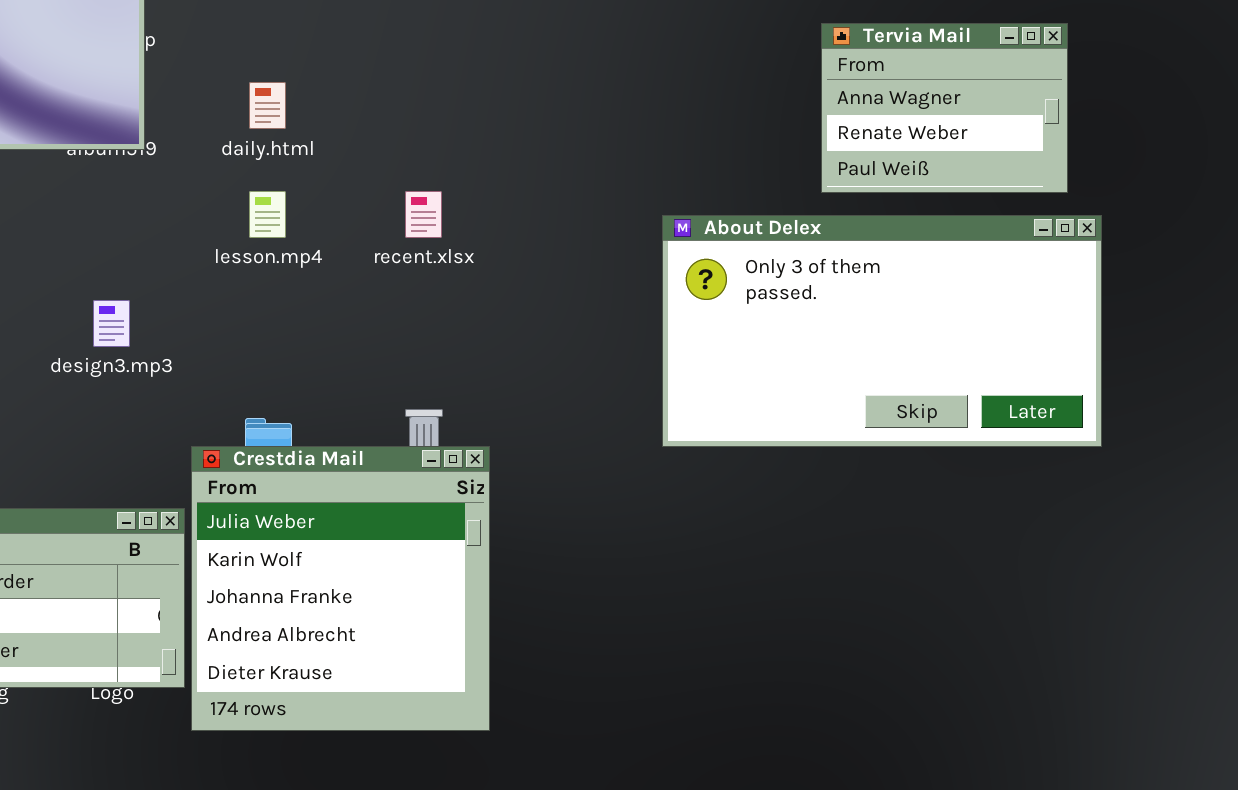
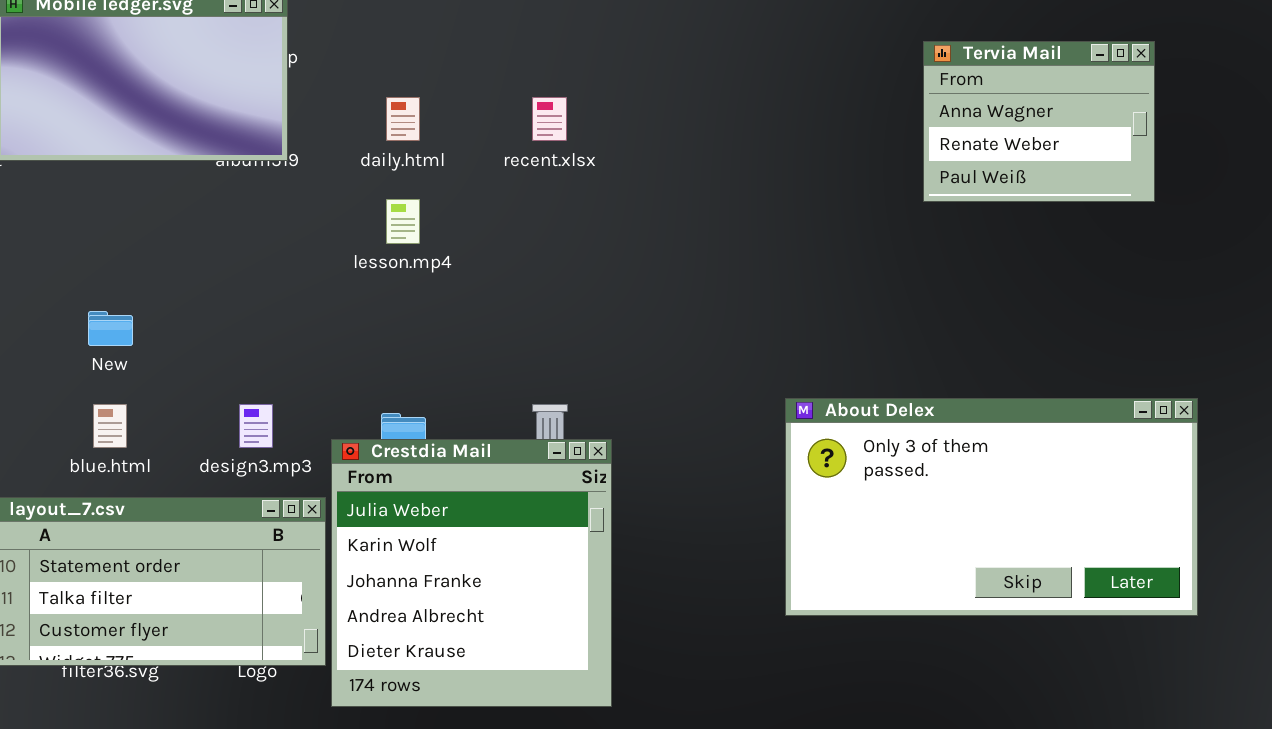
recent.xlsx: [405,191,442,238] -> [532,97,567,141], moved
About Delex: [662,215,1102,447] -> [785,398,1198,616], moved
design3.mp3: [93,300,130,347] -> [239,404,273,448], moved

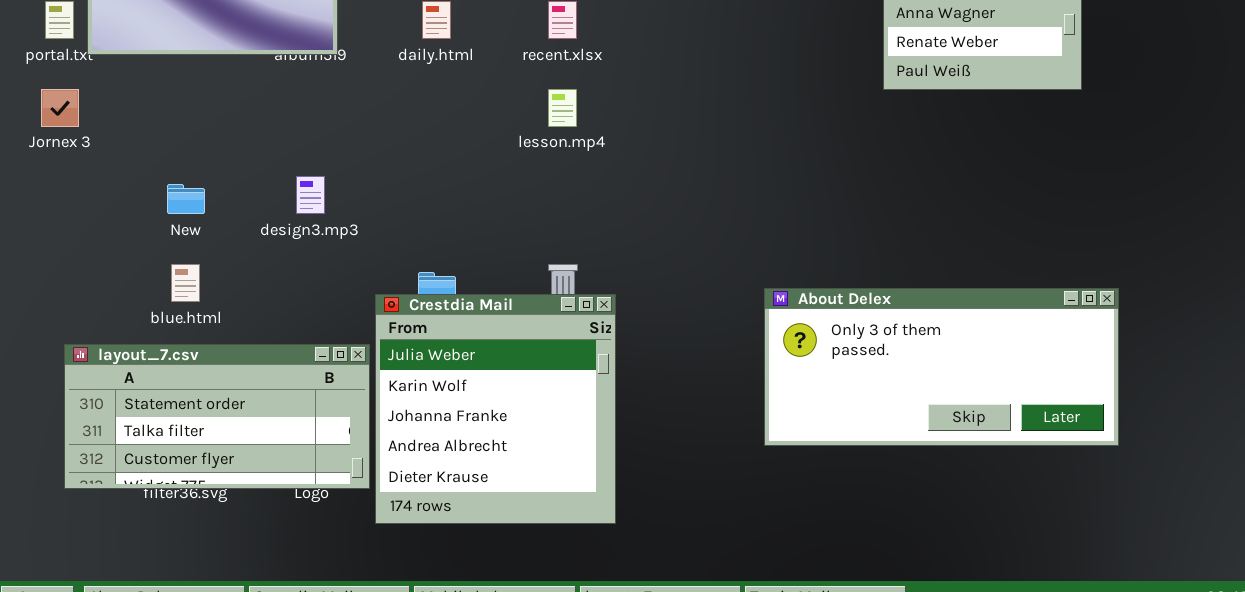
lesson.mp4: [386,199,420,244] -> [548,89,577,127], moved
About Delex: [785,398,1198,616] -> [764,288,1119,446], resized
design3.mp3: [239,404,273,448] -> [296,176,325,214], moved

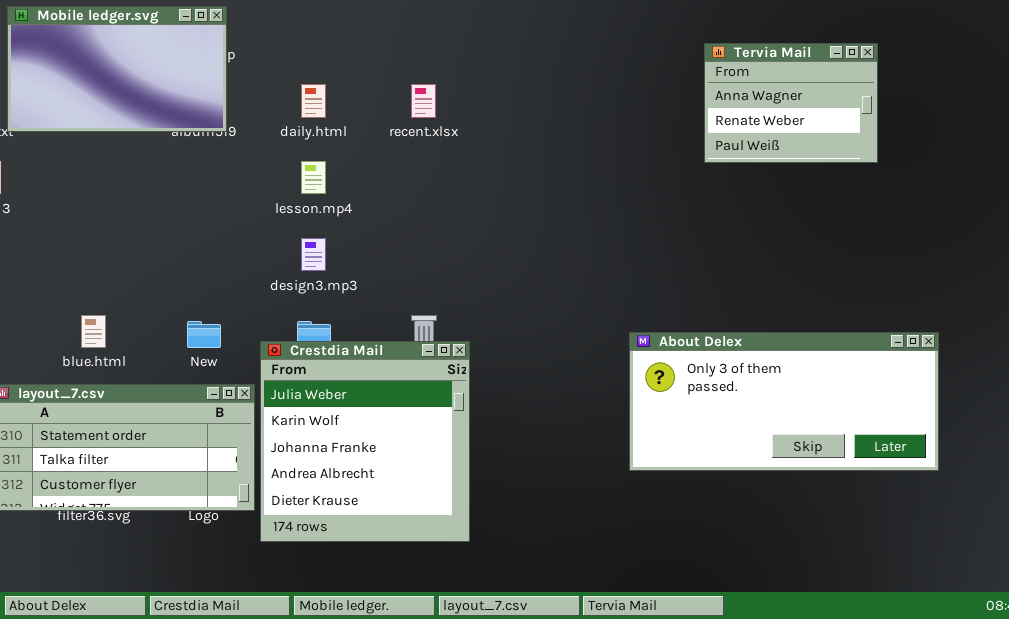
lesson.mp4: [548,89,577,127] -> [301,161,326,194], moved
design3.mp3: [296,176,325,214] -> [301,238,326,271], moved
New: [167,184,205,214] -> [187,321,221,348], moved
About Delex: [764,288,1119,446] -> [629,332,939,471], moved

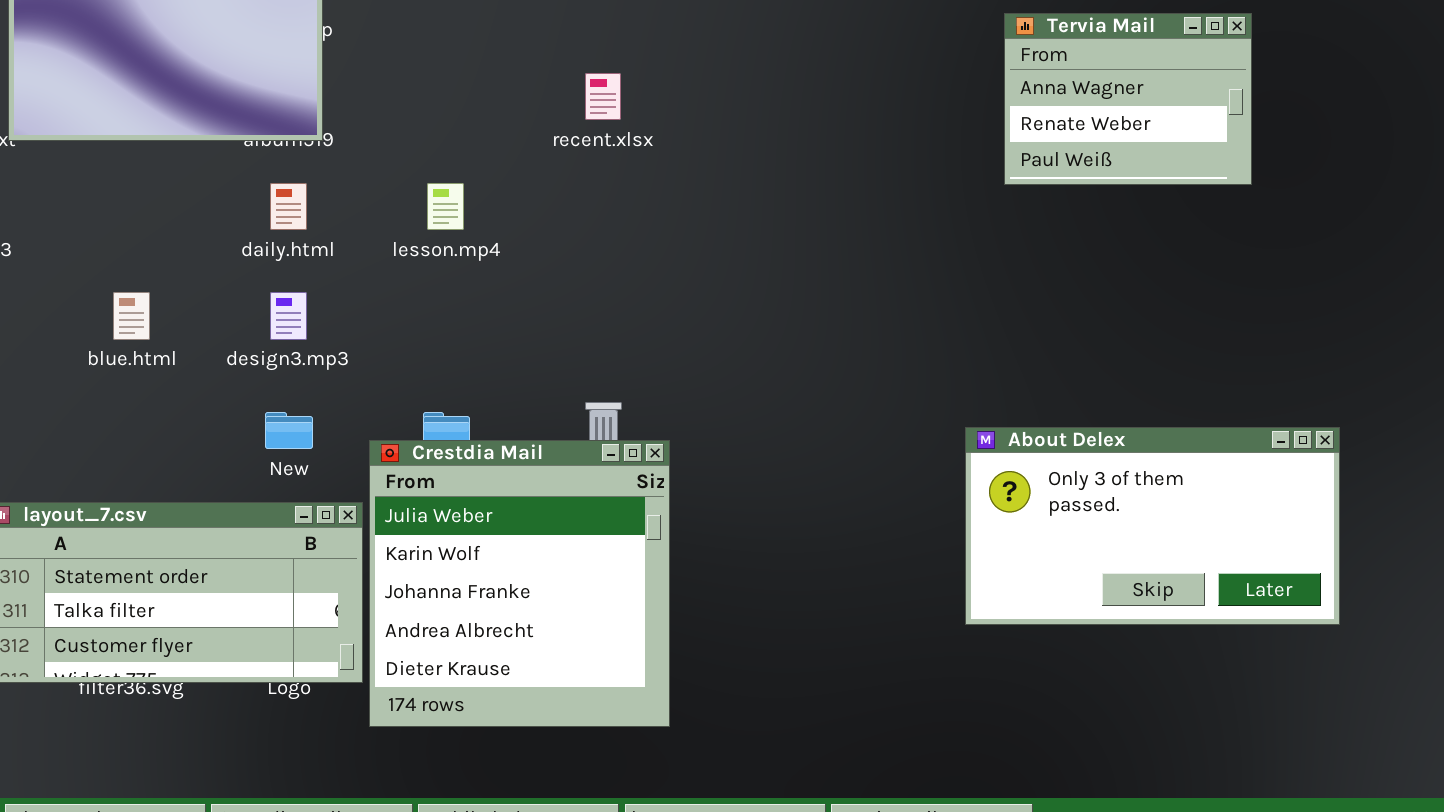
daily.html: [301,84,326,118] -> [270,183,307,230], moved
design3.mp3: [301,238,326,271] -> [270,292,307,340], moved
blue.html: [81,315,106,348] -> [113,292,150,340], moved
About Delex: [629,332,939,471] -> [965,427,1340,625], resized

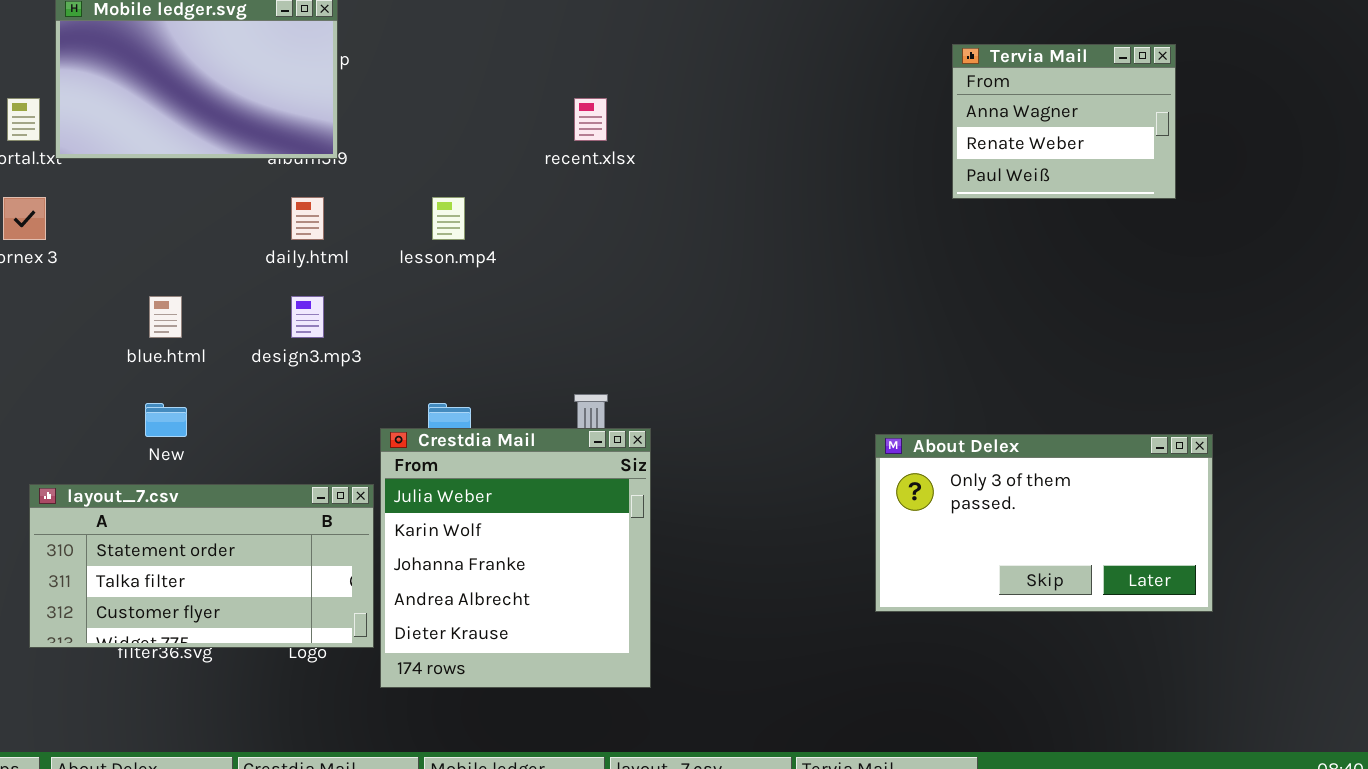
New: [265,412,313,449] -> [145,403,187,437], moved
About Delex: [965,427,1340,625] -> [875,434,1213,612], moved

